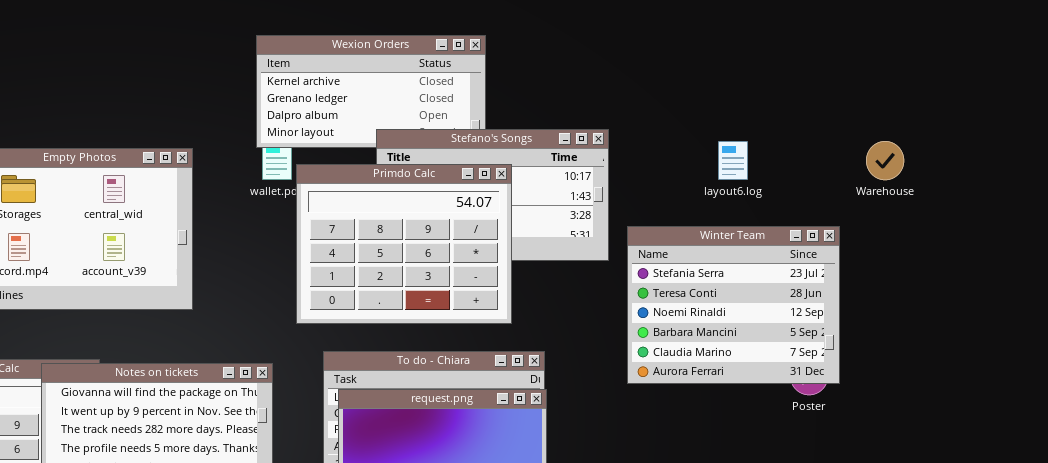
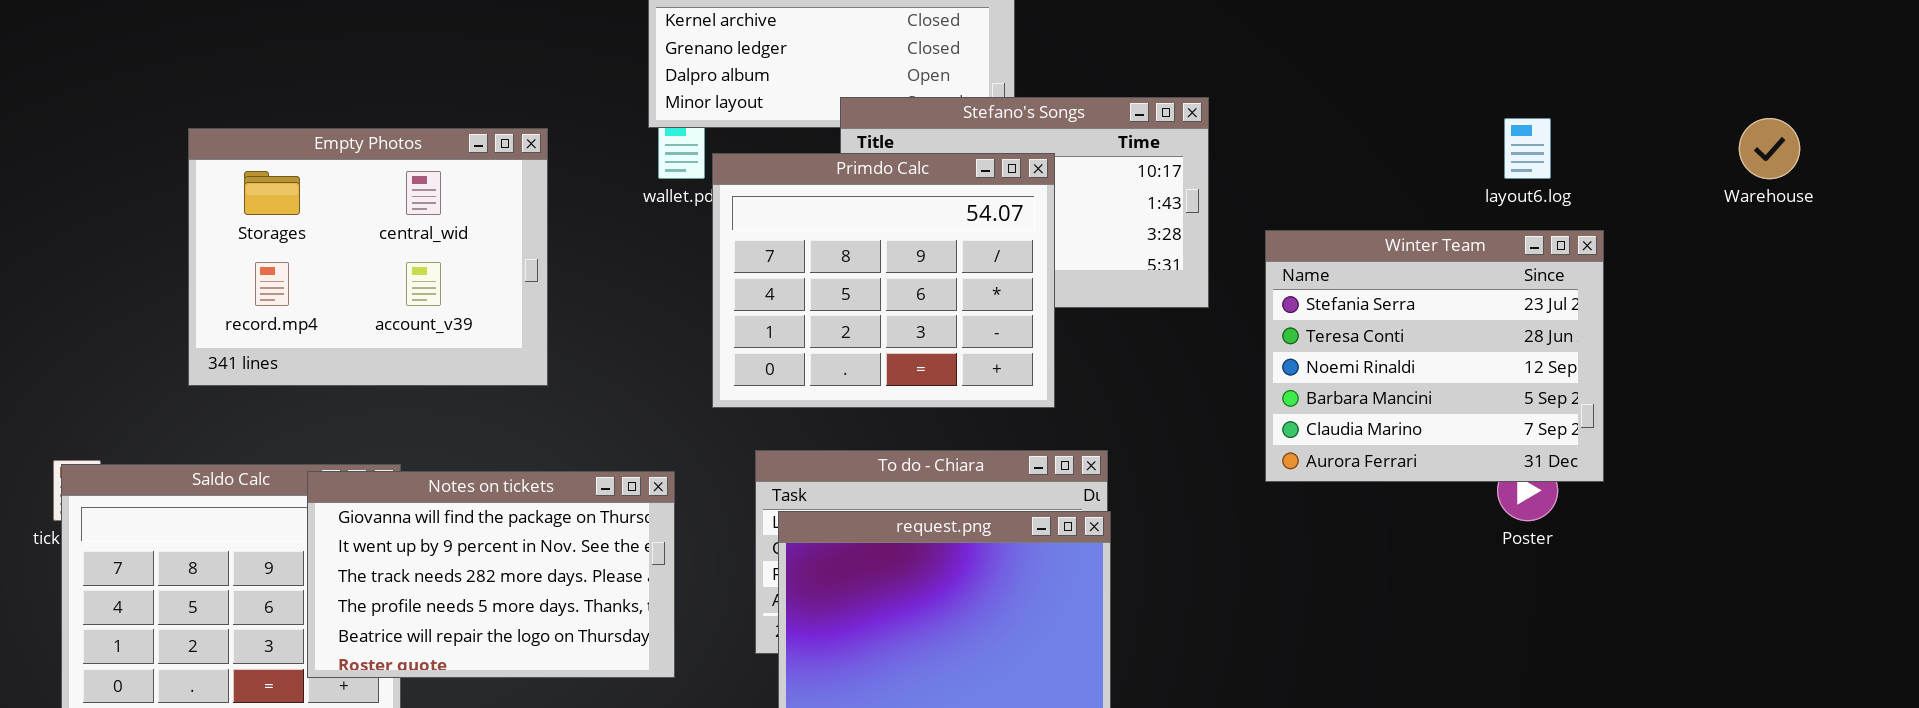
layout6.log: [718,141,748,180] -> [1504,118,1551,179], moved
Warehouse: [866,141,904,180] -> [1739,118,1800,179], moved
Winter Team: [627,226,840,384] -> [1265,230,1604,482], moved

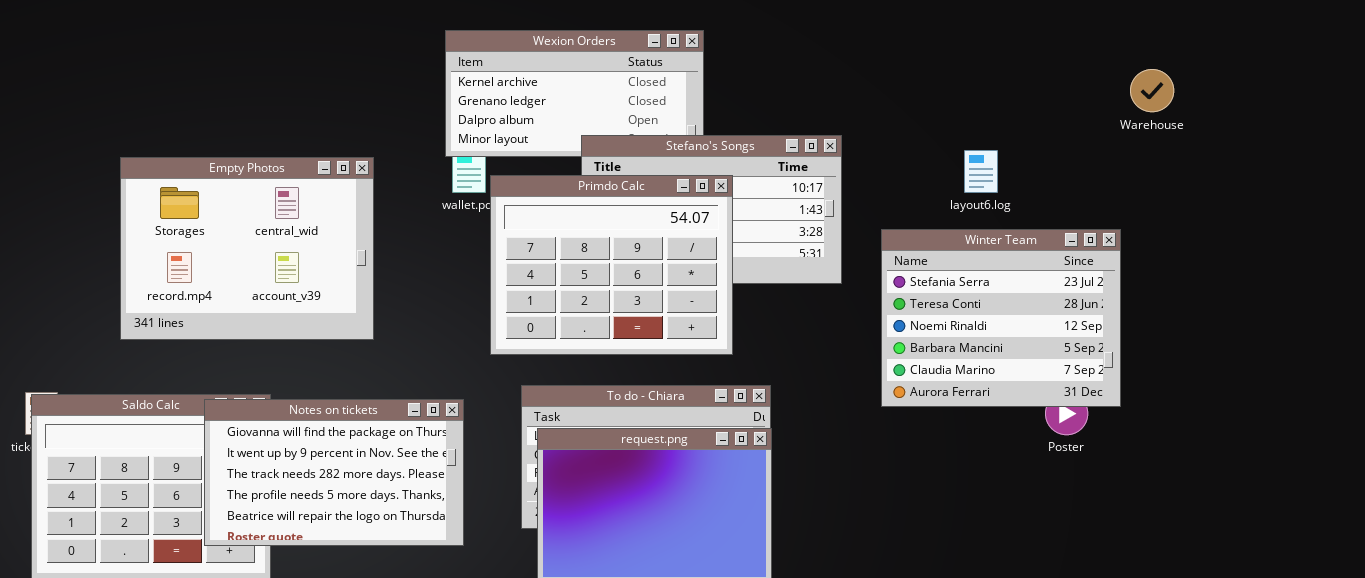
layout6.log: [1504,118,1551,179] -> [964,150,998,193], moved
Warehouse: [1739,118,1800,179] -> [1130,69,1174,112], moved

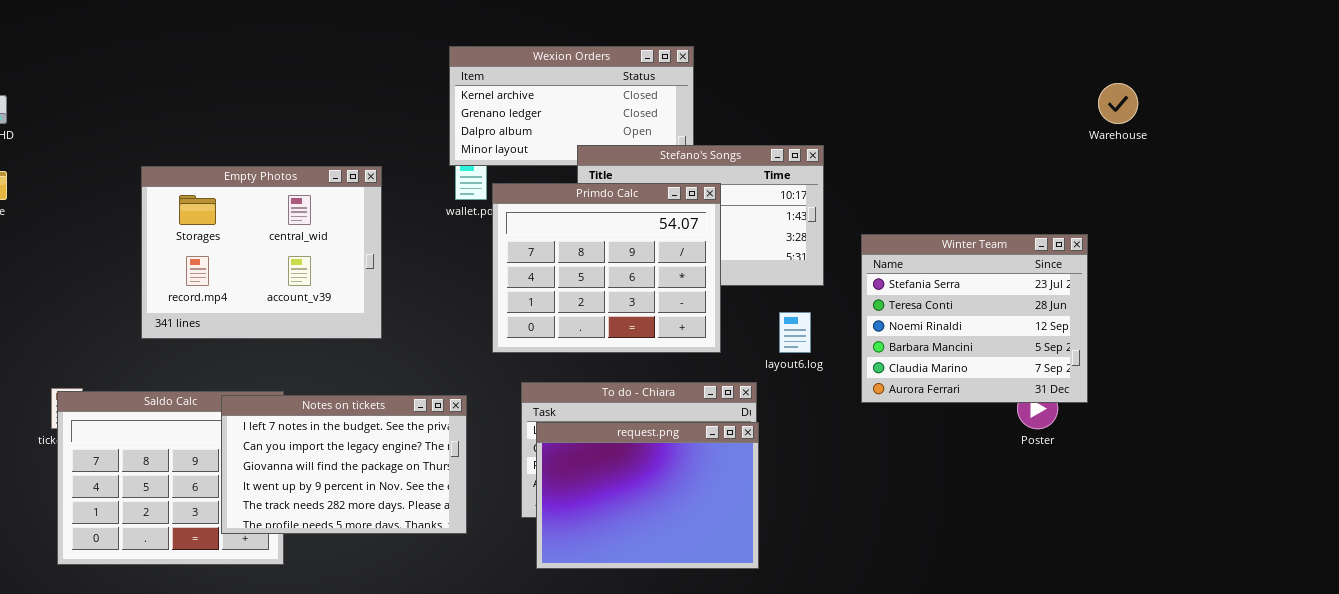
layout6.log: [964,150,998,193] -> [779,312,811,353], moved
Notes on tickets: [204,399,464,546] -> [221,395,467,534], scrolled up 2 rows

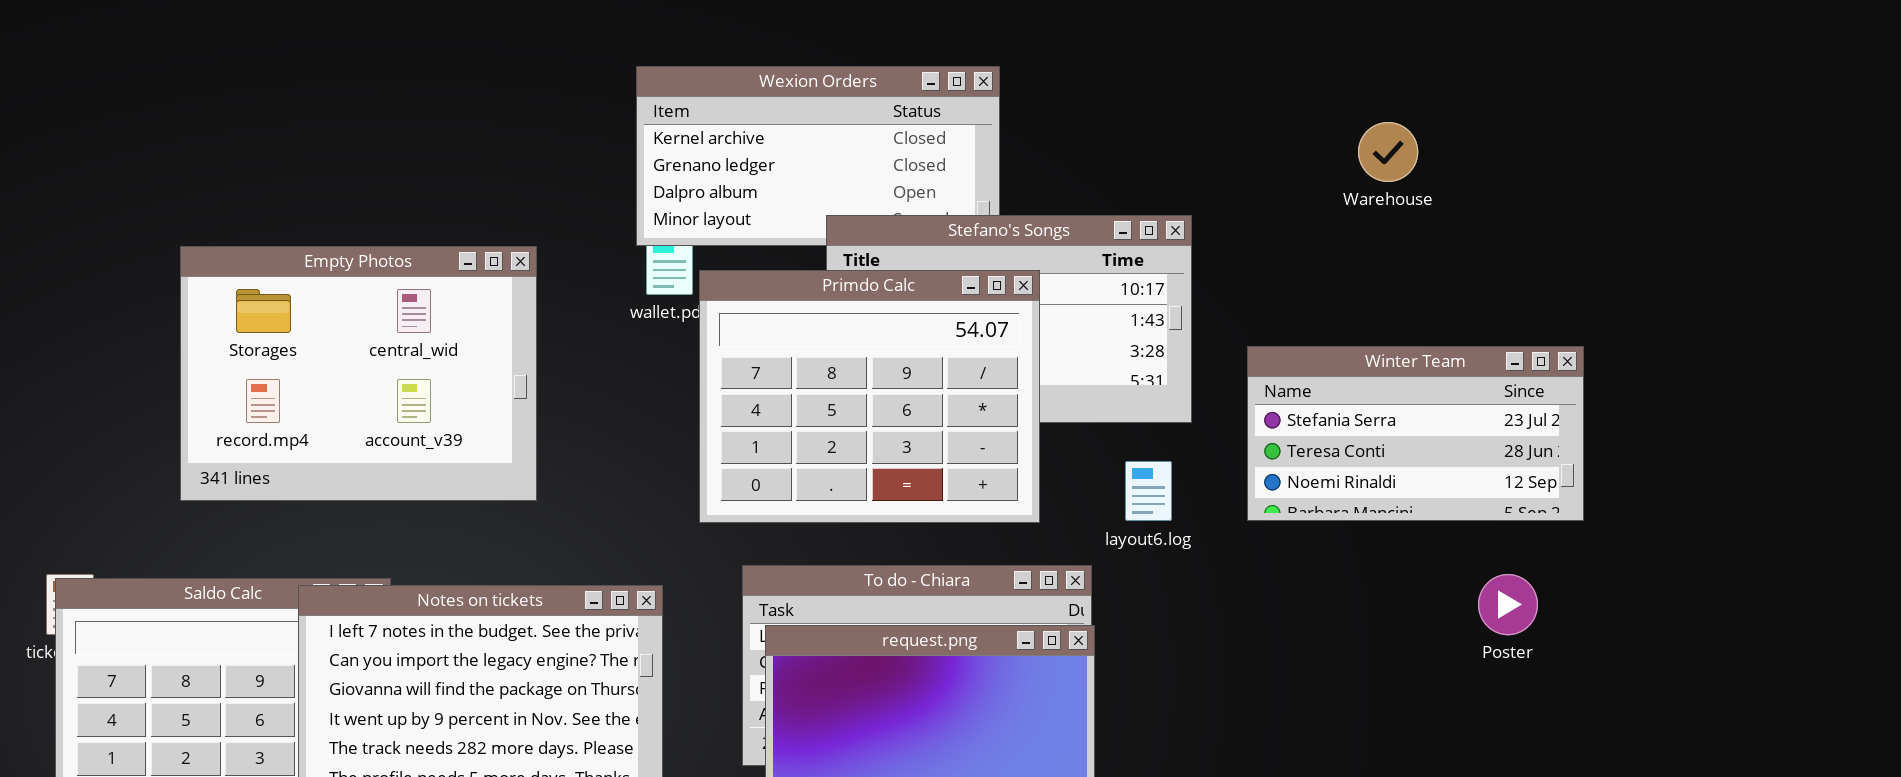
Warehouse: [1098,83,1138,124] -> [1358,122,1418,182], moved
Winter Team: [861,234,1088,403] -> [1247,346,1584,521], resized

